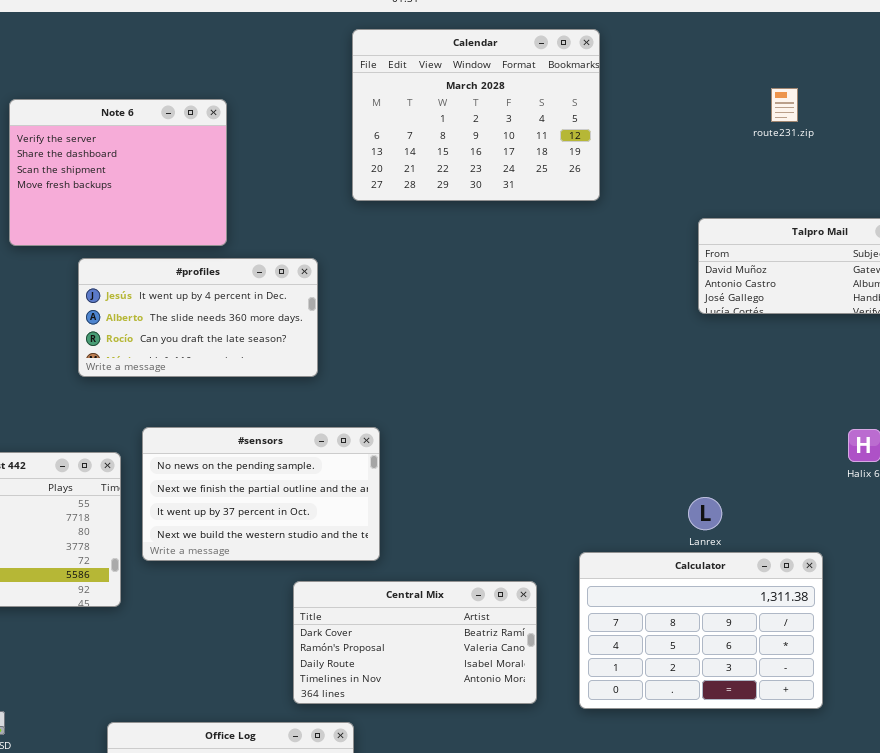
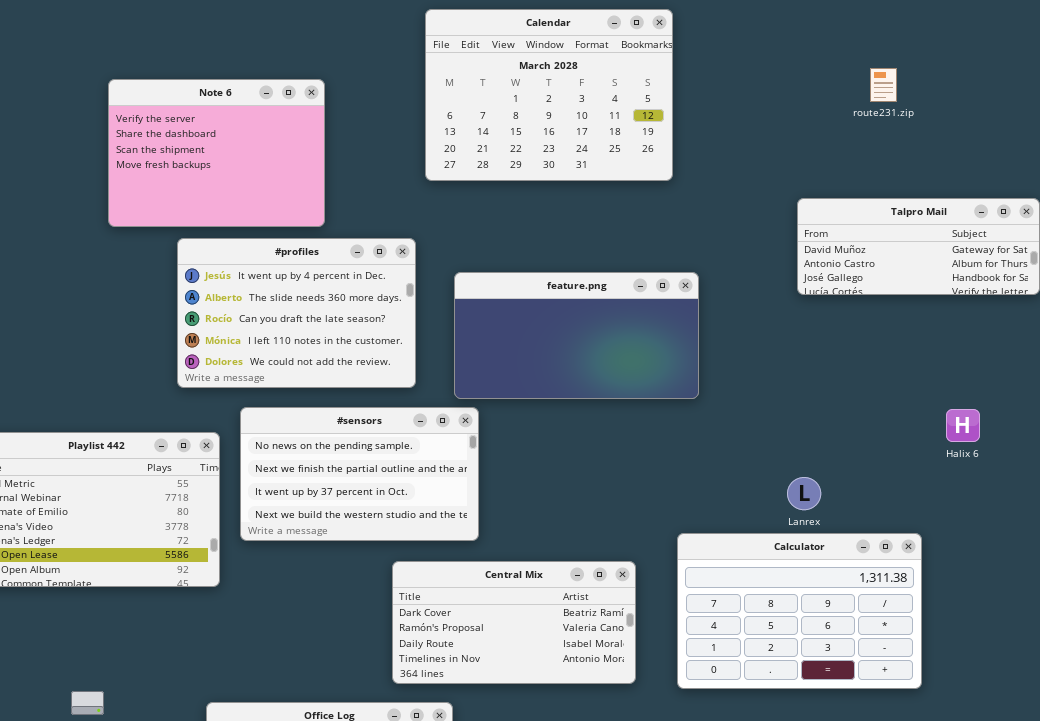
Calendar: [352,29,600,201] -> [425,9,673,181], moved
#profiles: [78,258,318,377] -> [177,238,416,388], resized
feature.png: none -> [454,272,699,399], opened

